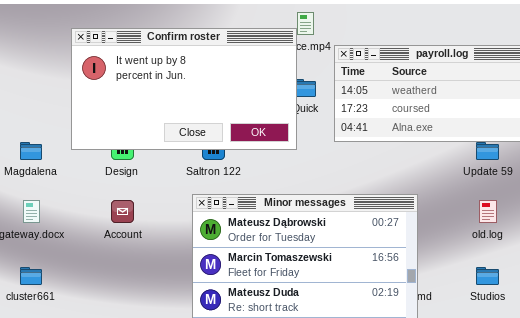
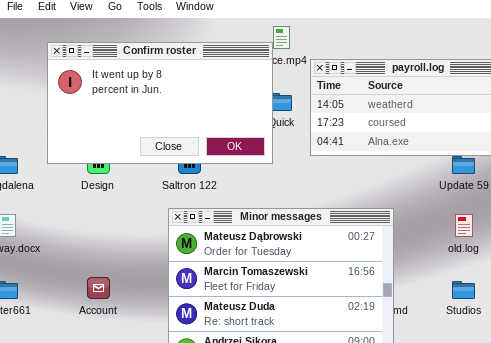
Account: [111,200,134,223] -> [87,277,110,299], moved

